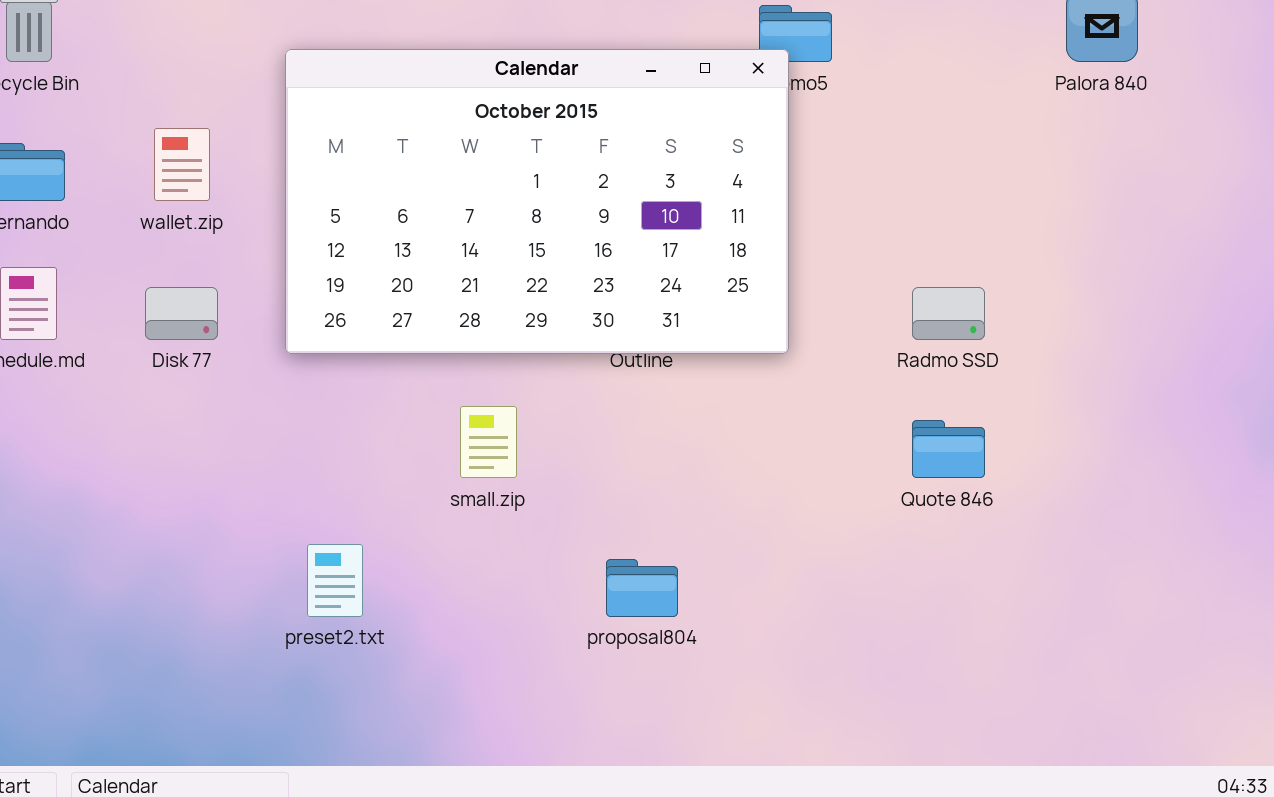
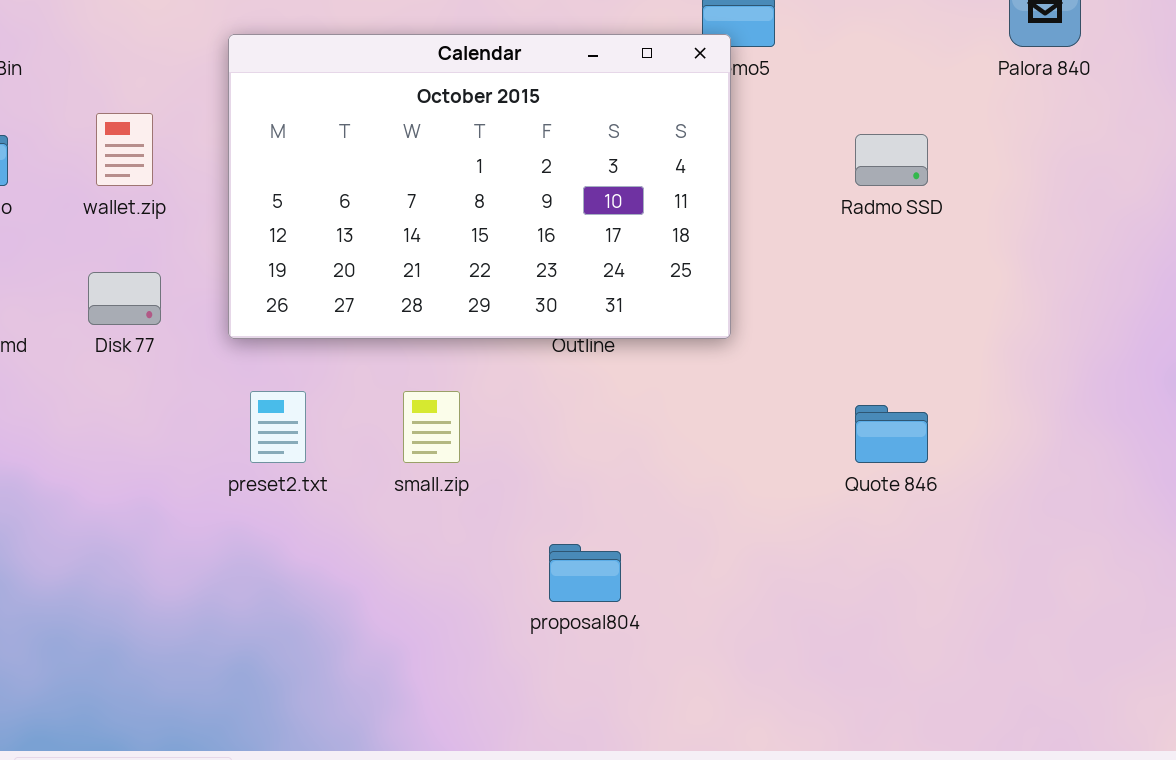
Radmo SSD: [912,287,985,340] -> [855,134,928,186], moved
preset2.txt: [307,544,363,617] -> [250,391,306,463], moved

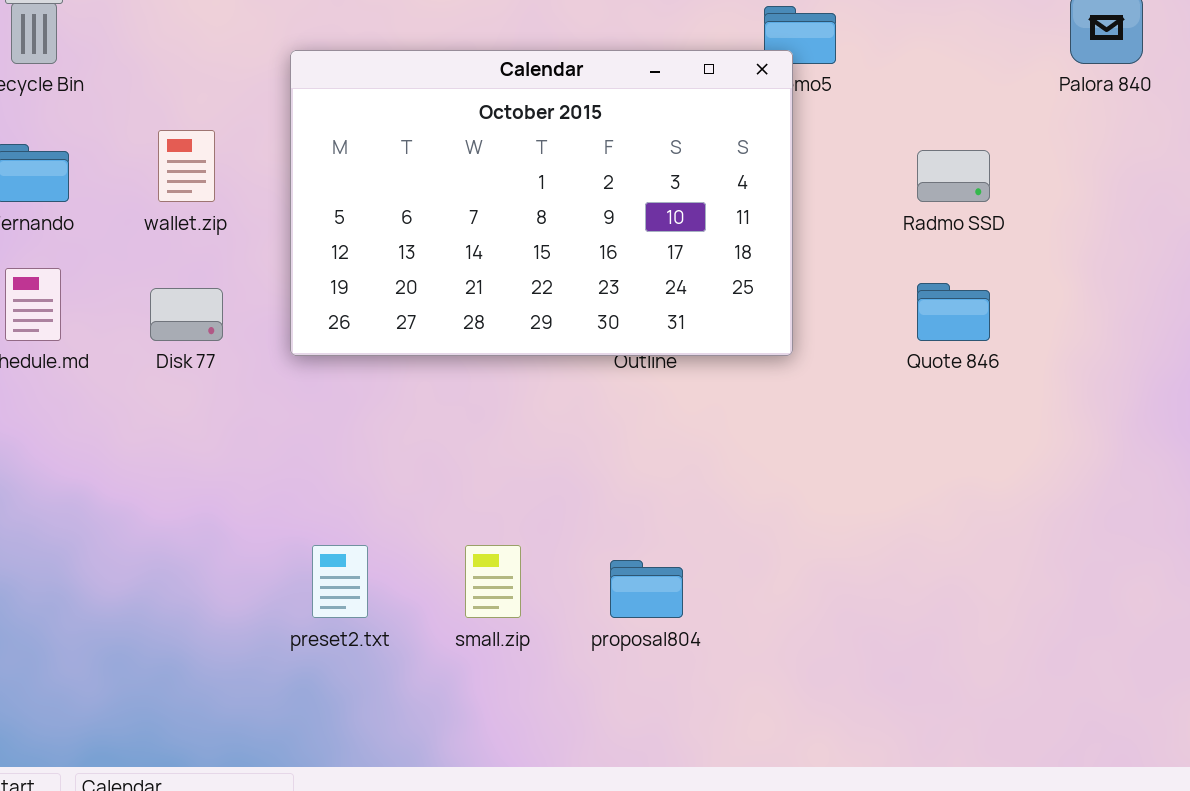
preset2.txt: [250,391,306,463] -> [312,545,368,618], moved
small.zip: [403,391,460,463] -> [465,545,521,618], moved
Quote 846: [855,405,928,463] -> [917,283,990,341], moved

